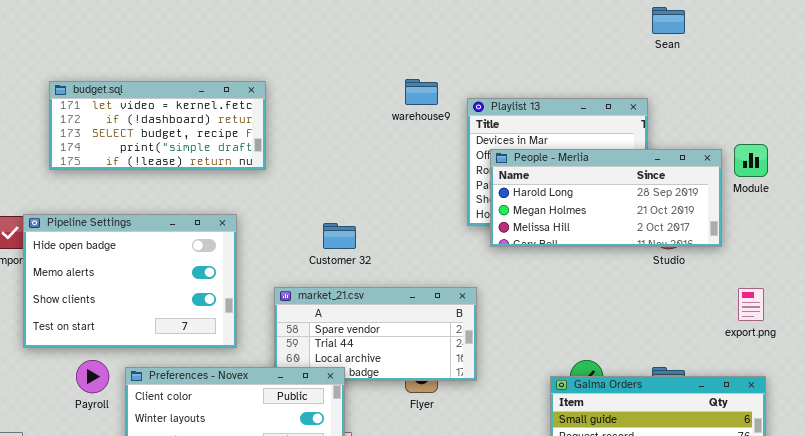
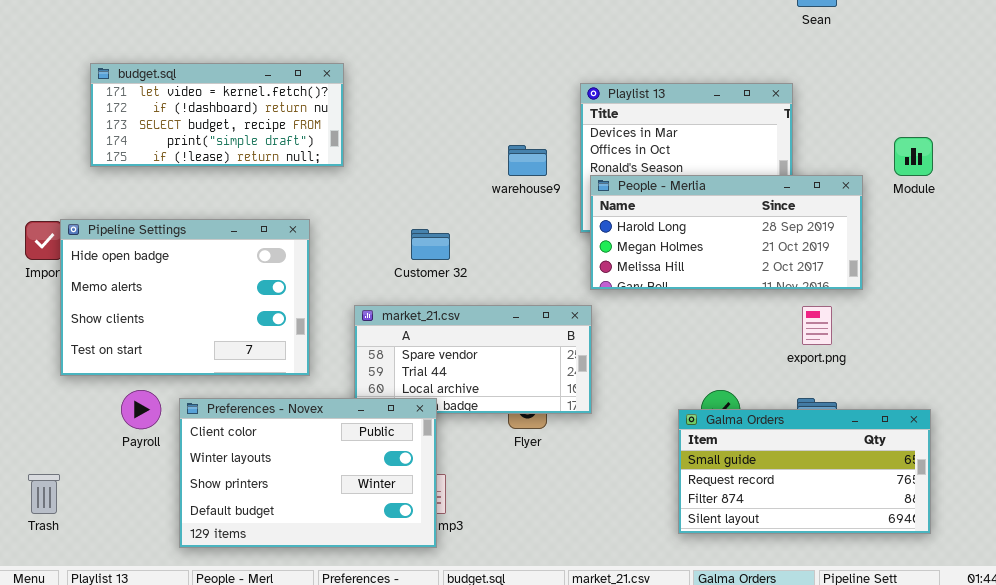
warehouse9: [405,79,438,105] -> [508,145,547,176], moved
People - Merlia: [490,149,722,247] -> [590,175,863,290], moved
export.png: [738,288,764,321] -> [802,306,832,345], moved

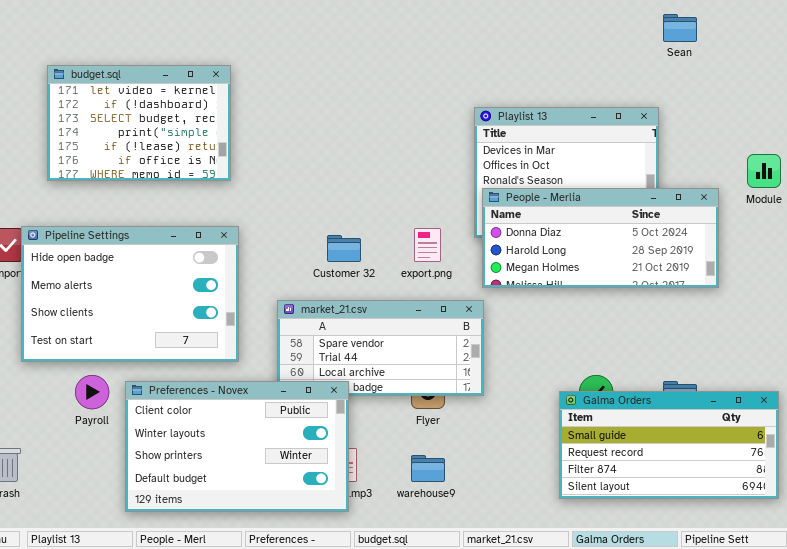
budget.sql: [90,63,344,167] -> [47,65,231,181], resized
warehouse9: [508,145,547,176] -> [411,455,445,482], moved
People - Merlia: [590,175,863,290] -> [482,188,719,288], scrolled up 1 row
export.png: [802,306,832,345] -> [414,228,441,262], moved

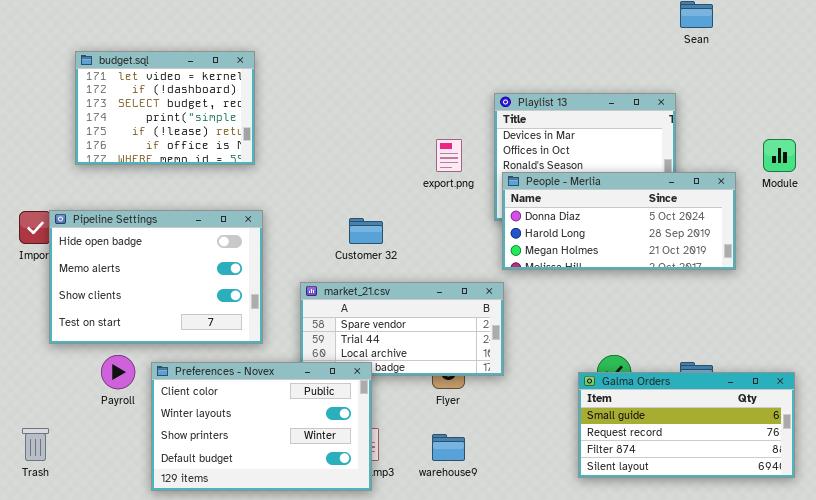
export.png: [414,228,441,262] -> [436,139,462,172], moved

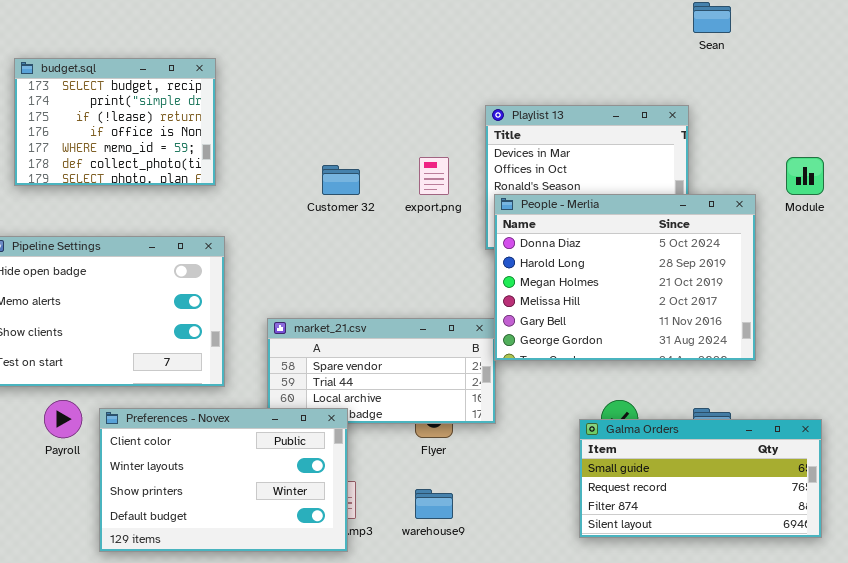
budget.sql: [75,51,255,165] -> [14,58,216,186], scrolled down 2 rows
People - Merlia: [502,172,736,270] -> [494,194,756,361], resized
Customer 32: [349,218,383,244] -> [322,165,360,195], moved

